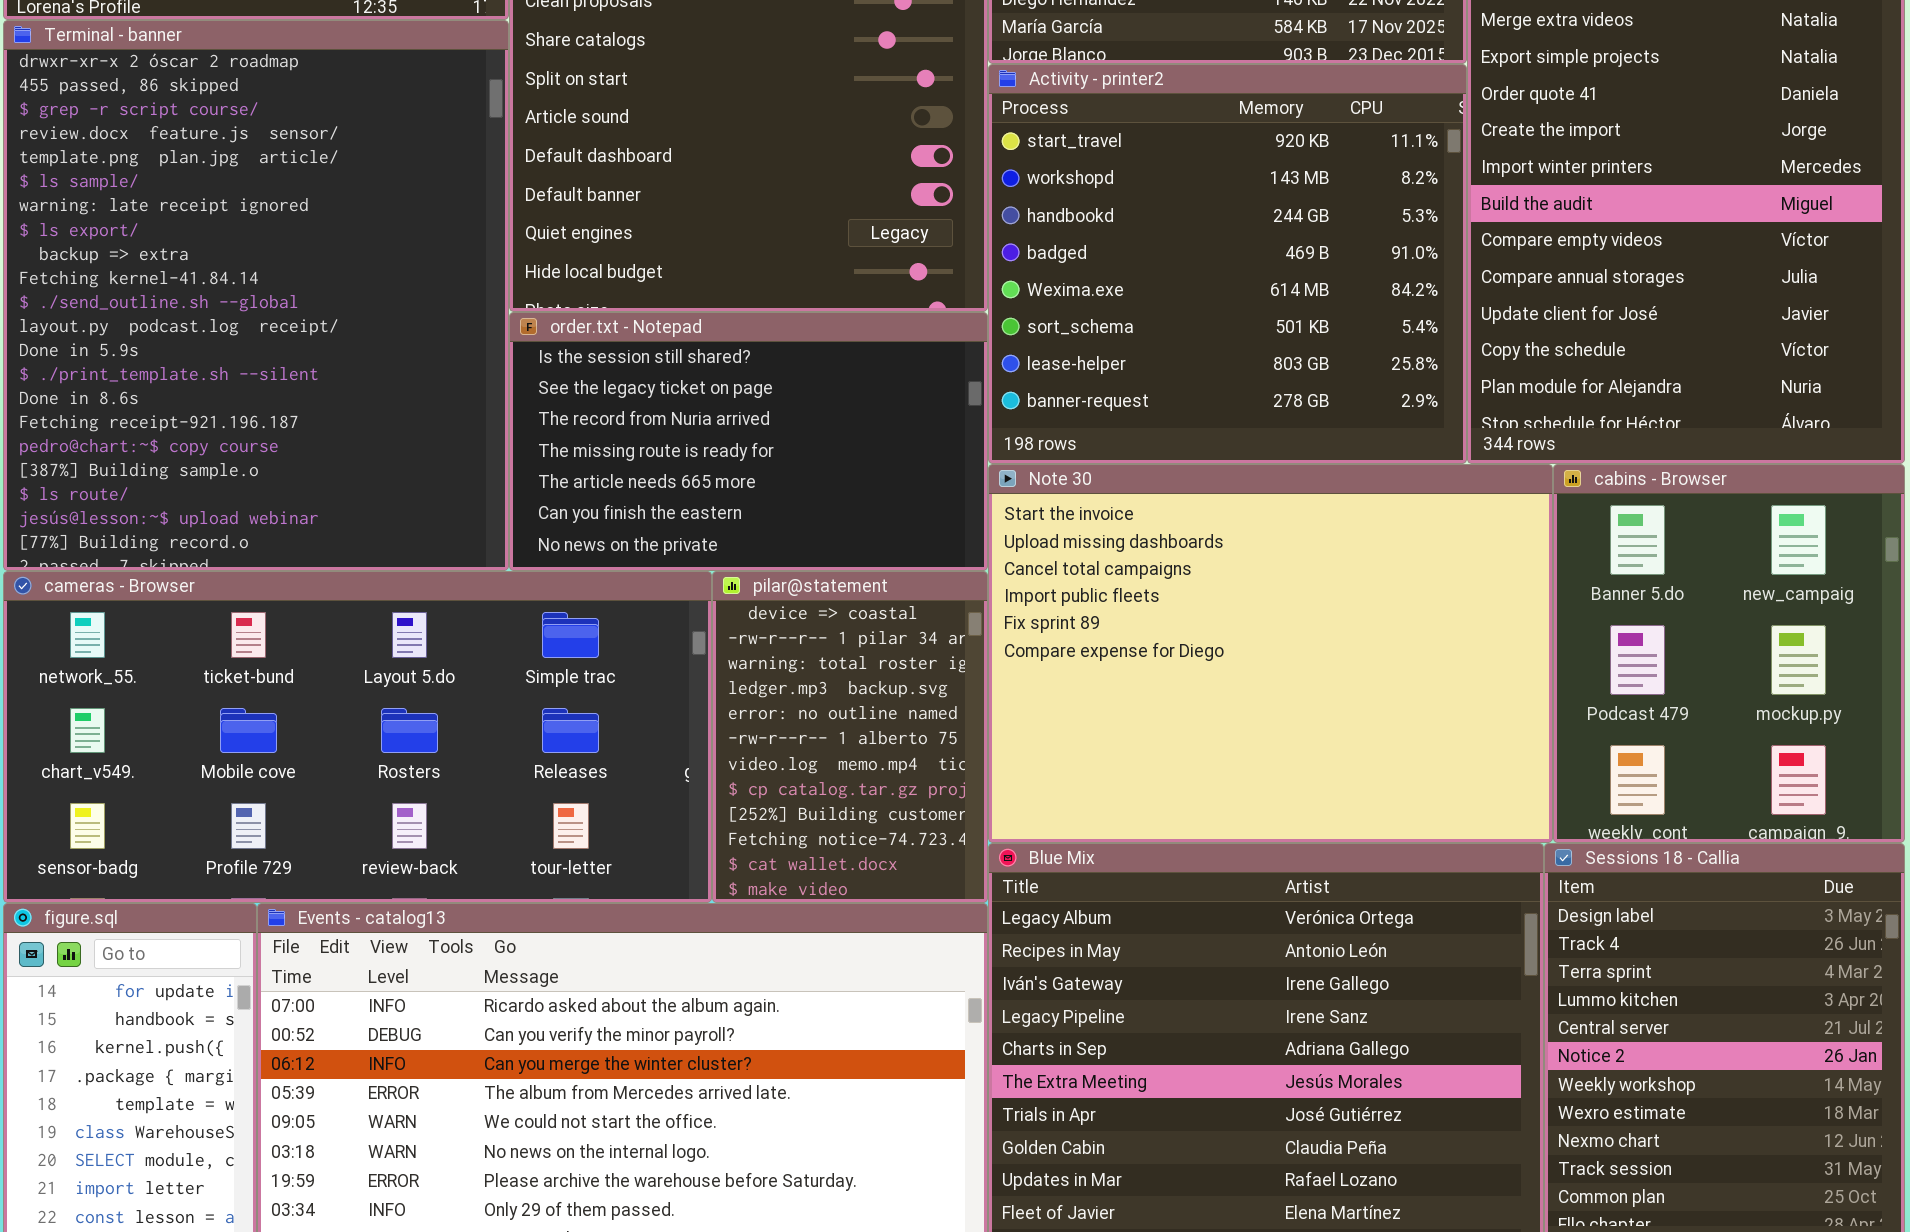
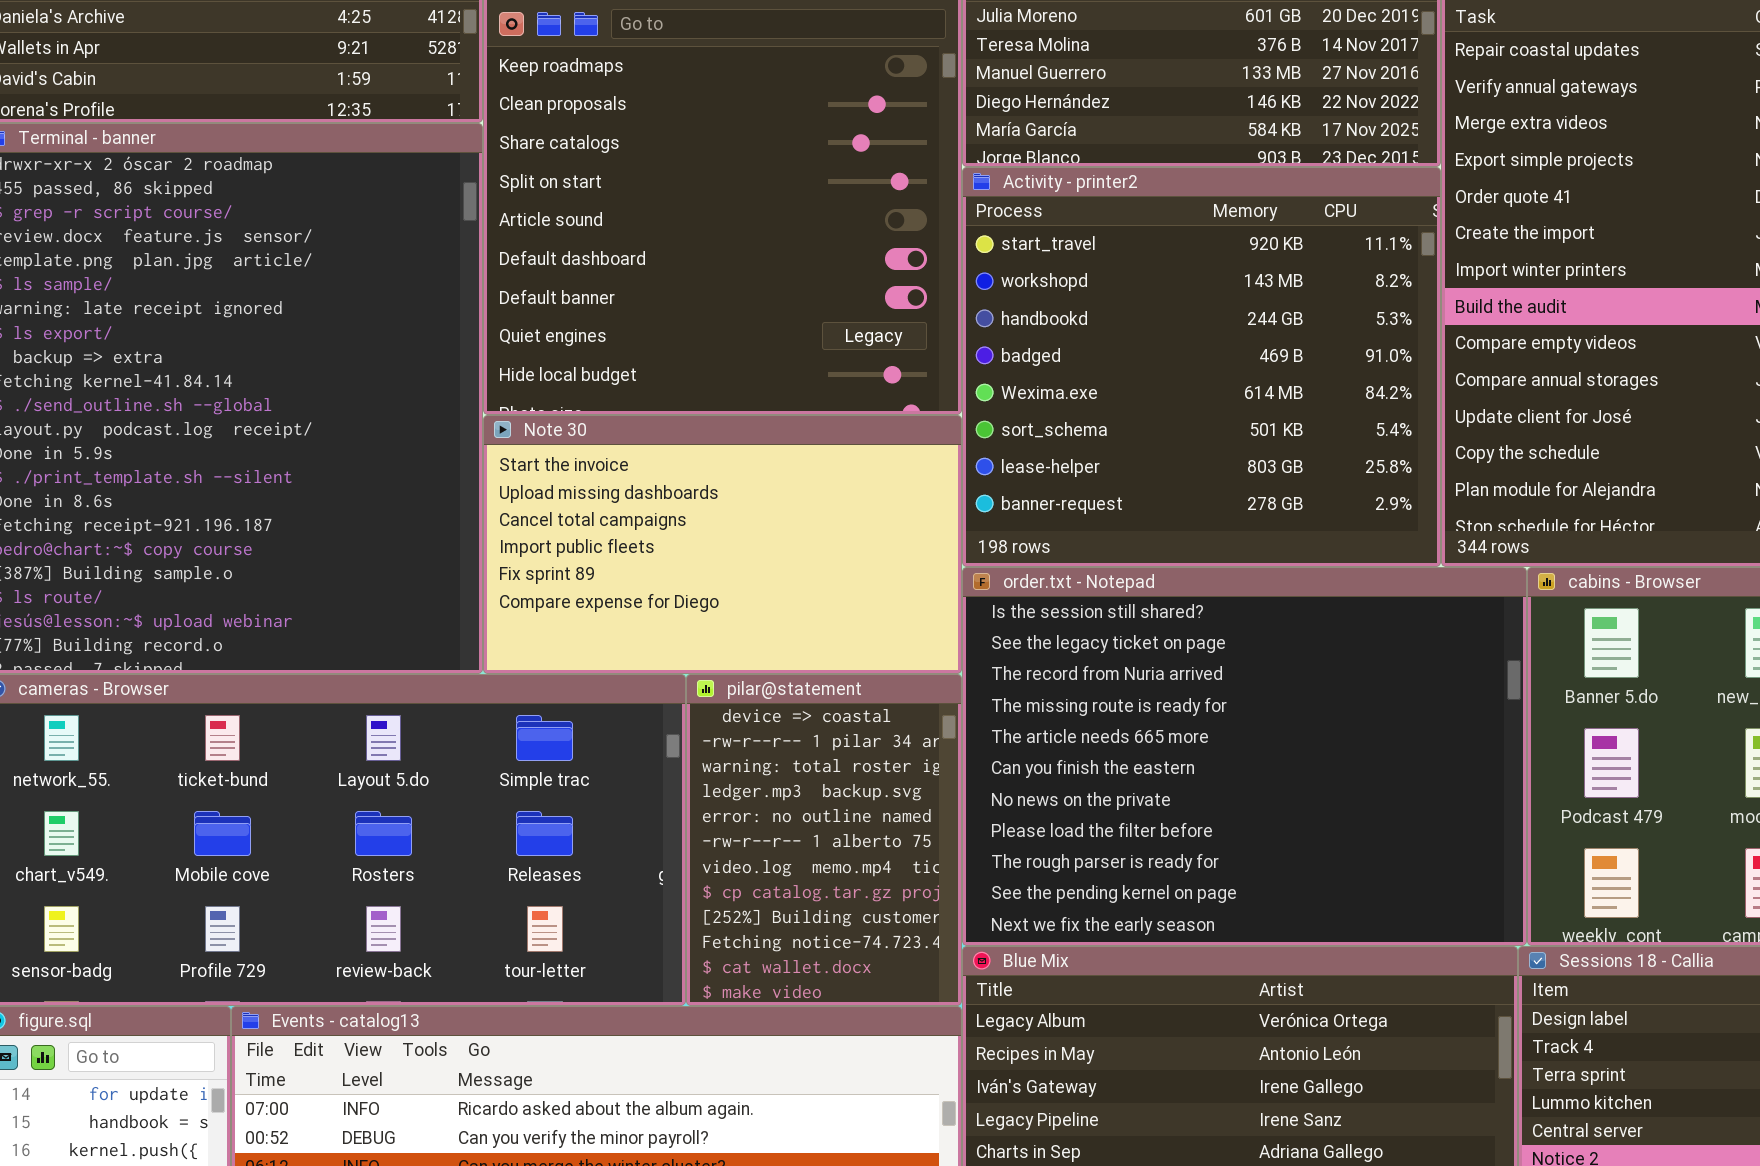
order.txt - Notepad: [509,312,988,571] -> [962,567,1527,946], moved, resized
Note 30: [988,464,1553,843] -> [483,415,962,674], moved, resized

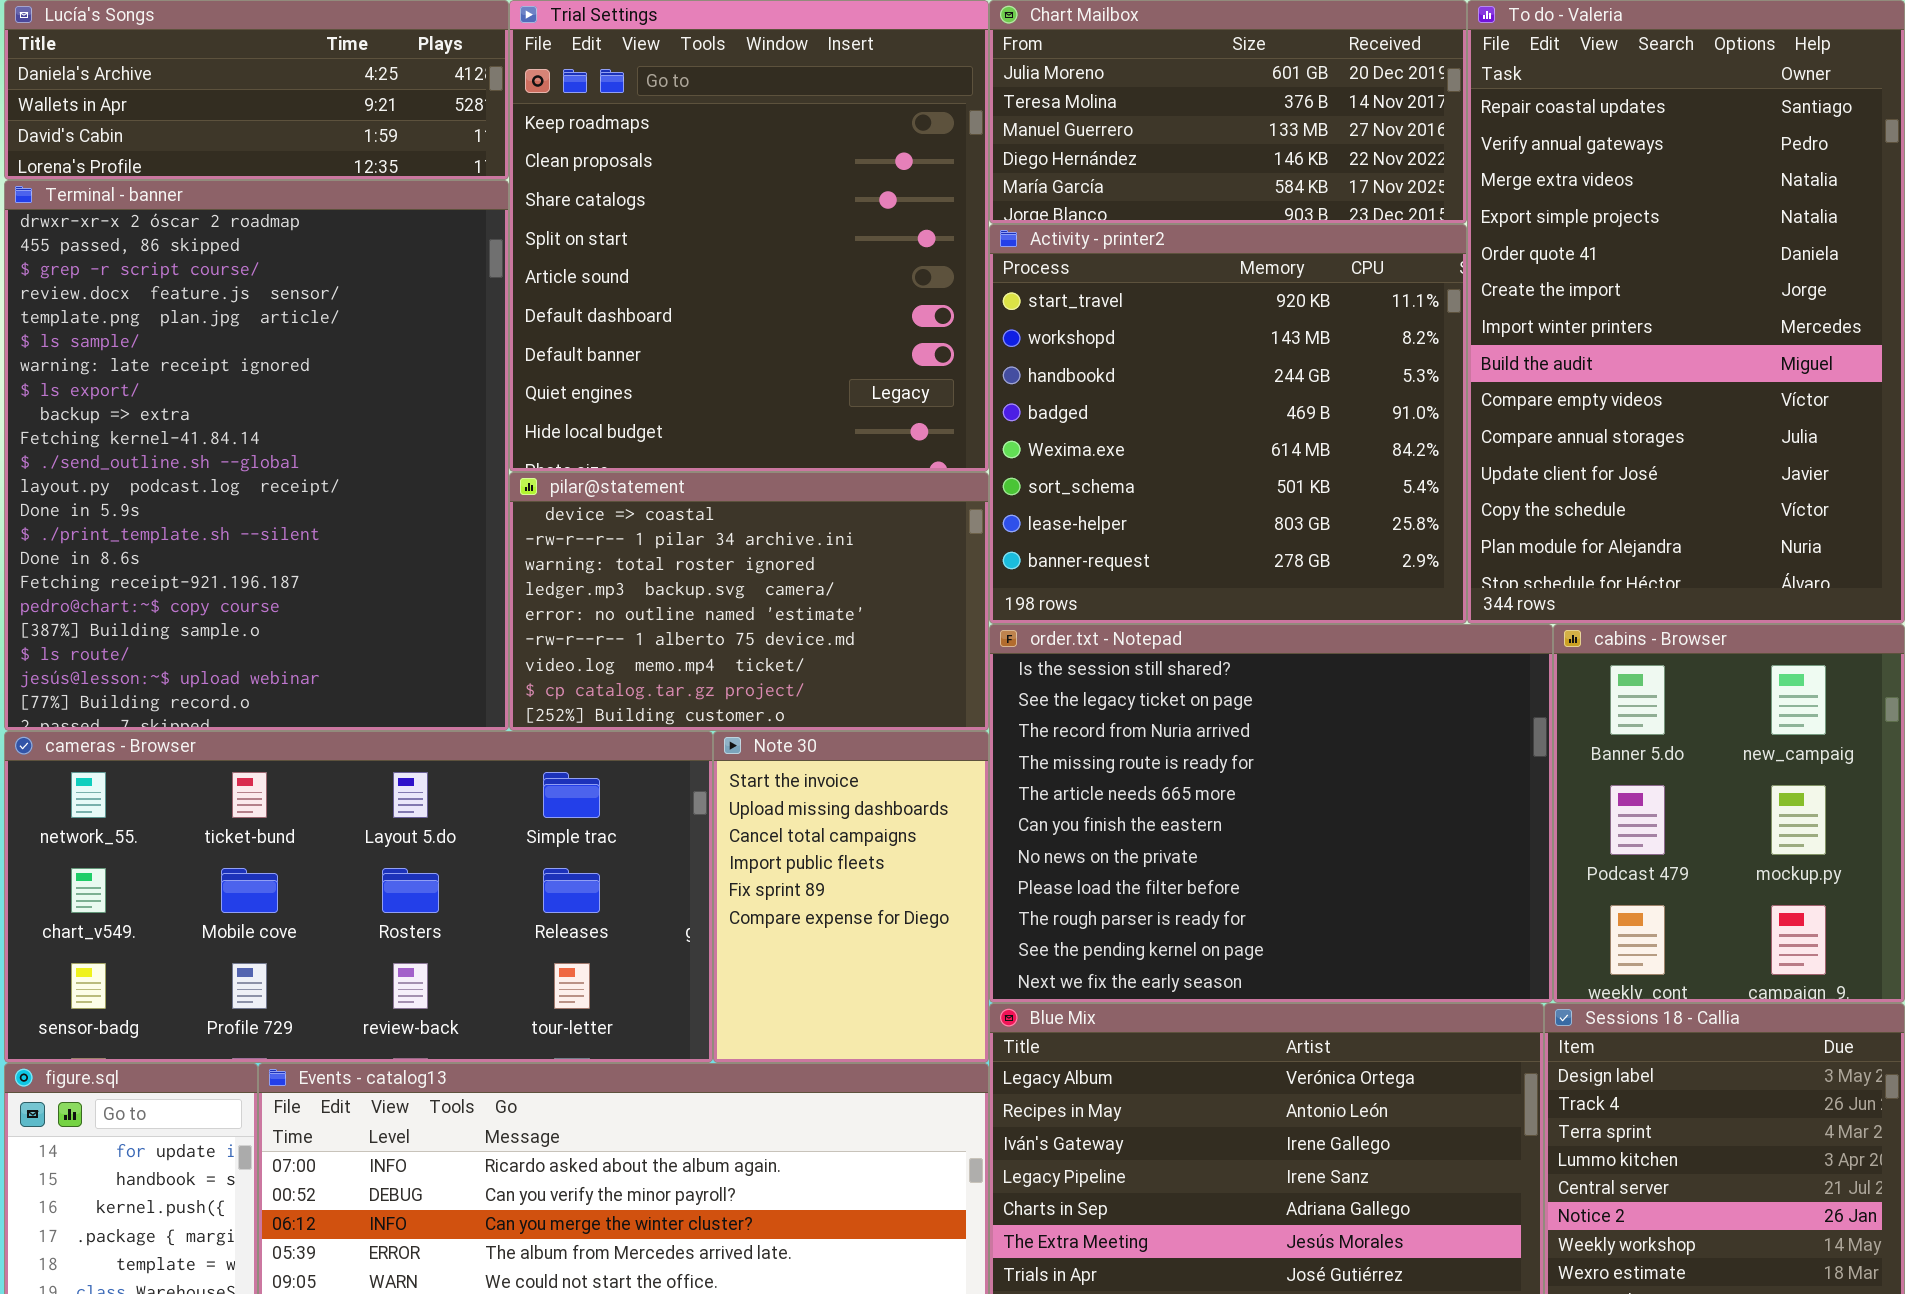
Note 30: [483,415,962,674] -> [713,731,989,1063], moved, resized
pilar@statement: [686,674,962,1006] -> [509,472,989,731], moved, resized

